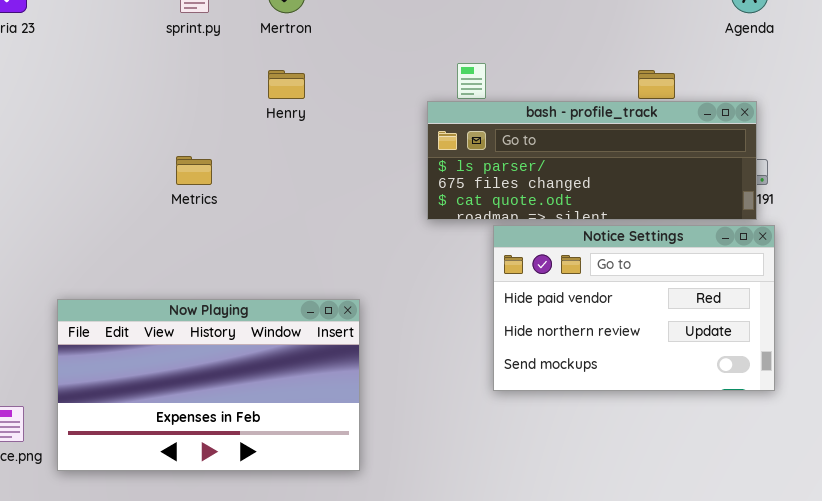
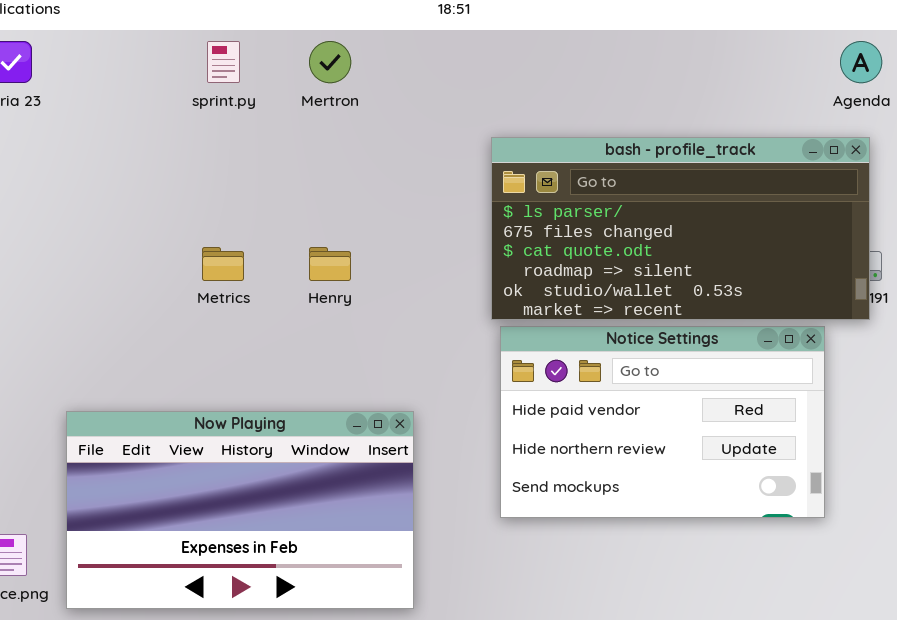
Henry: [268,70,305,99] -> [309,247,351,281], moved
bash - profile_track: [427,101,757,220] -> [491,137,870,320], resized
Notice Settings: [493,225,775,391] -> [500,326,825,518], moved

